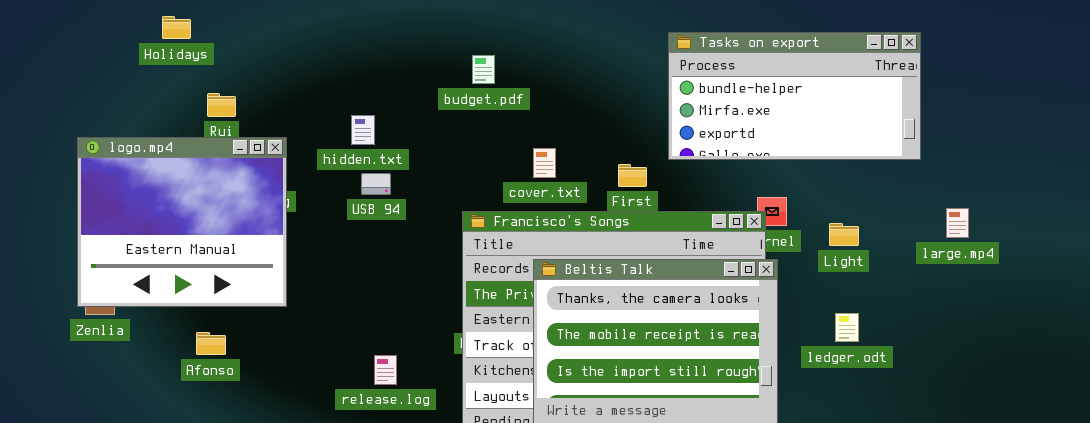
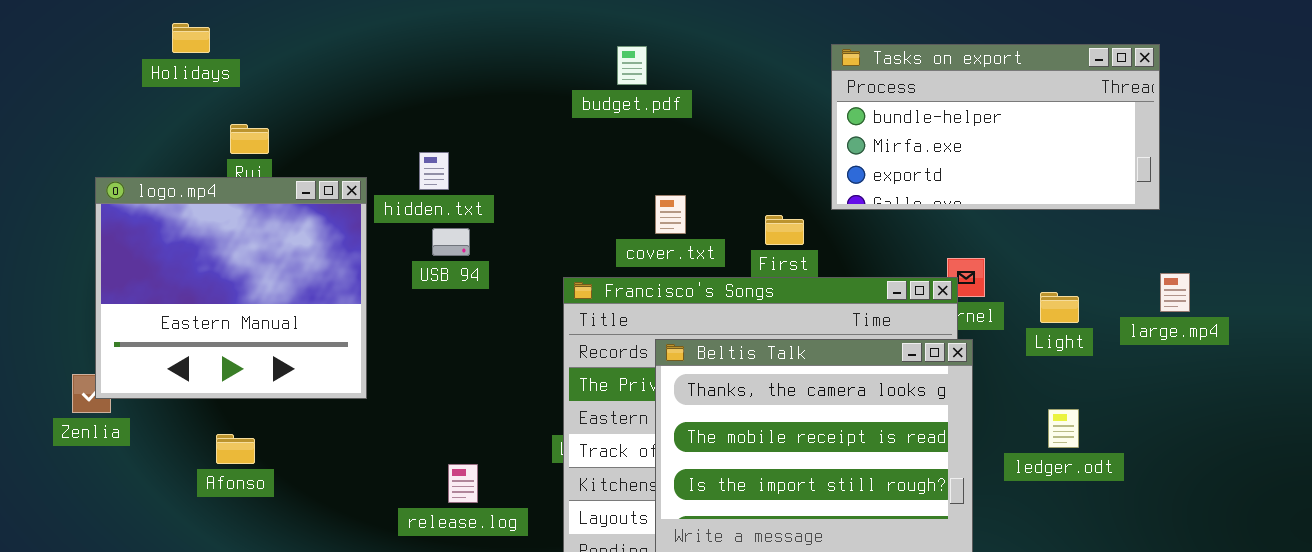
budget.pdf: [472,55,495,84] -> [617,46,647,85], moved
logo.mp4: [77,137,287,307] -> [95,177,367,399], moved
large.mp4: [946,208,969,238] -> [1160,273,1190,312], moved

